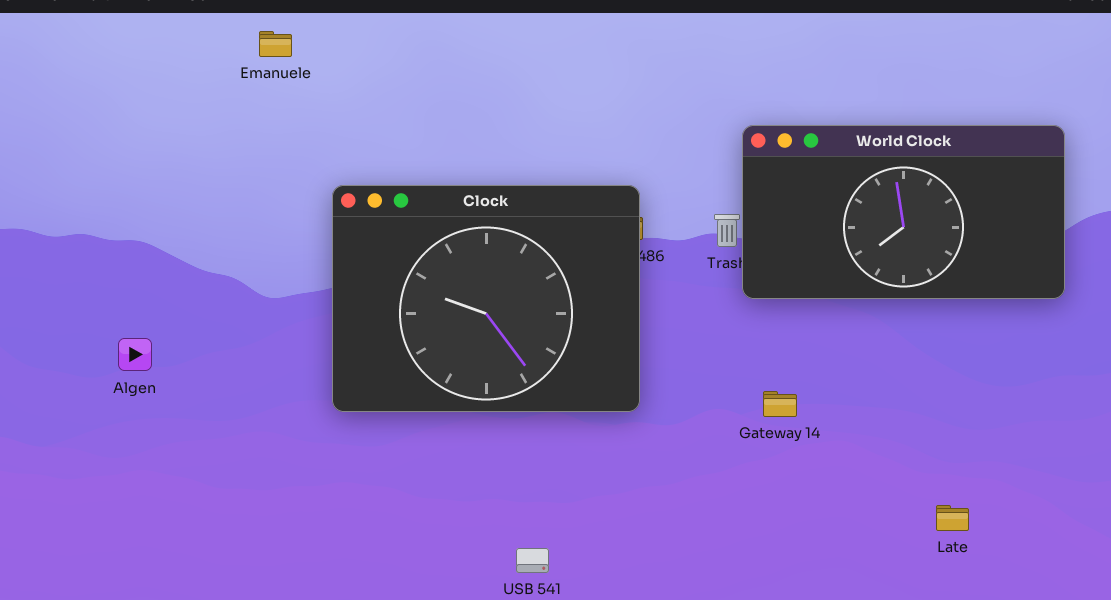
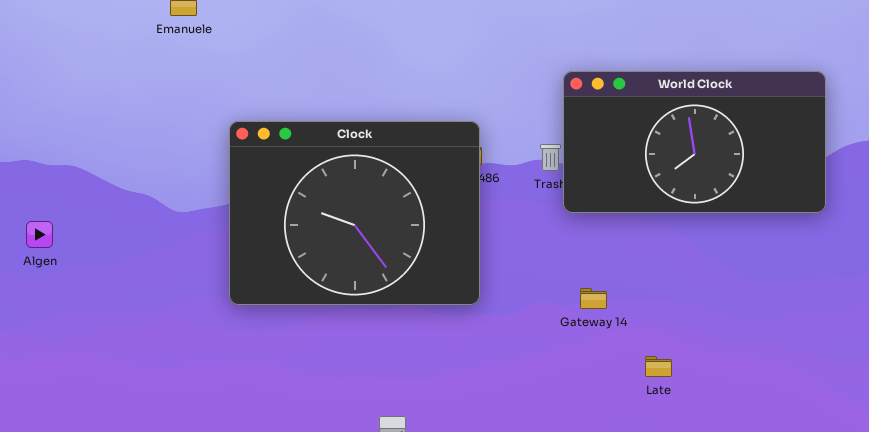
Algen: [118,338,152,371] -> [26,221,53,248], moved
Late: [936,505,969,531] -> [645,356,672,377], moved

